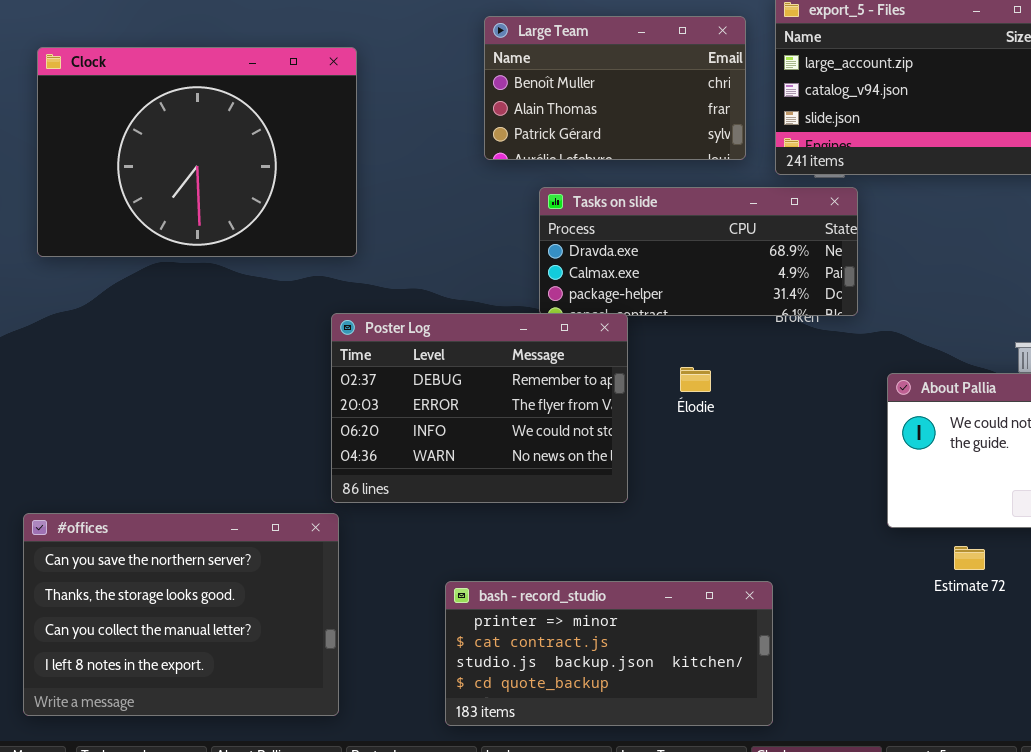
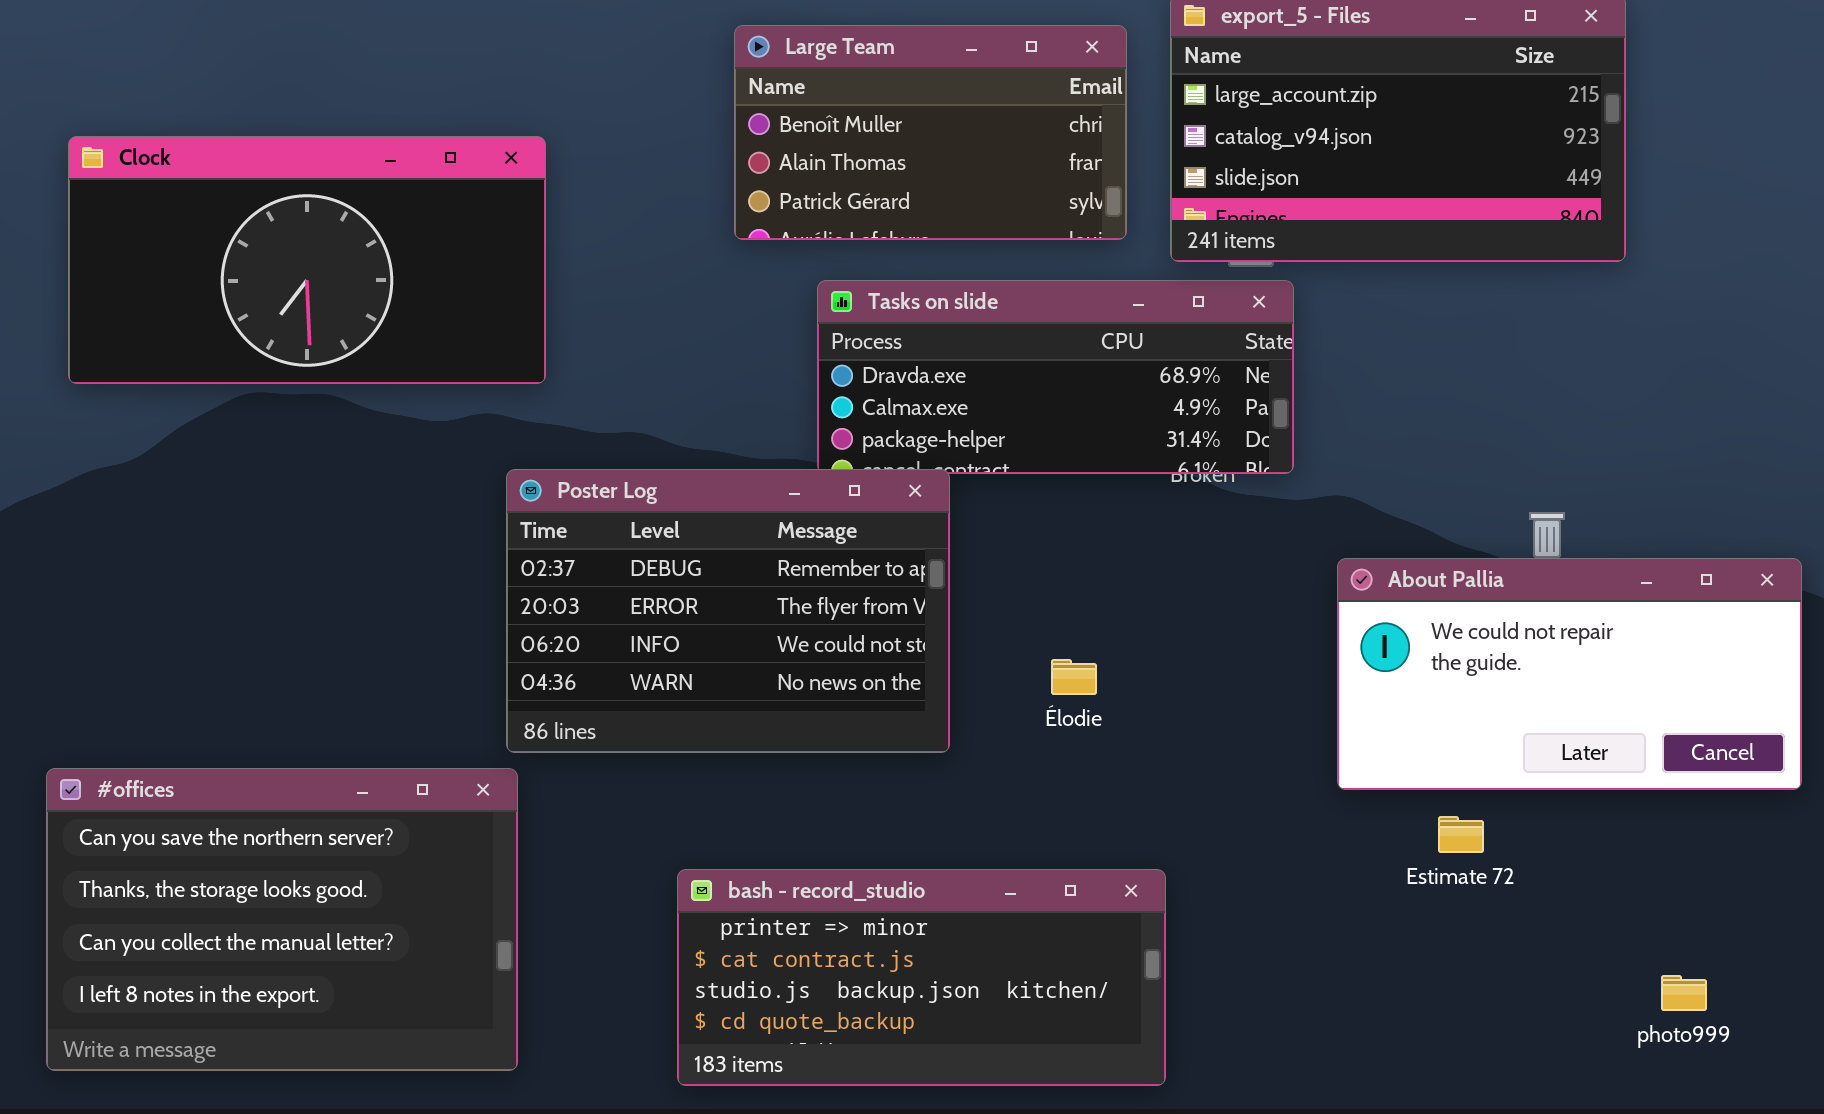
Clock: [37,47,357,257] -> [68,136,546,384], resized
Élodie: [680,367,711,392] -> [1051,659,1097,695], moved

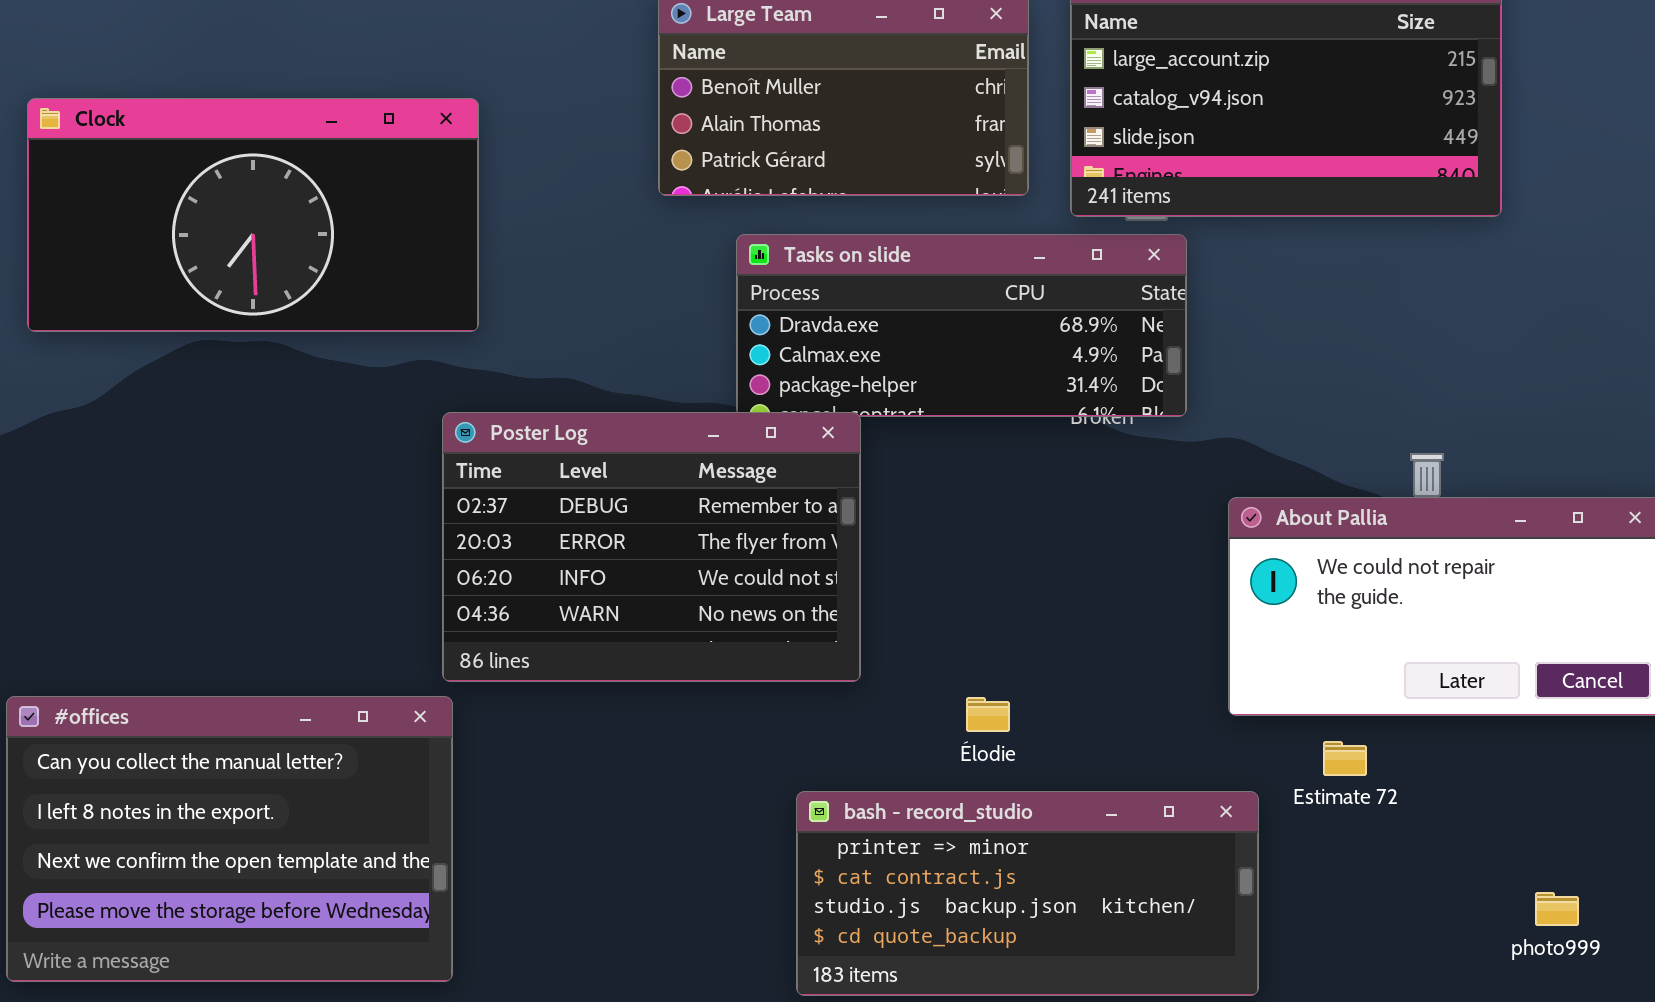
Élodie: [1051,659,1097,695] -> [966,697,1010,732], moved
#offices: [46,768,518,1071] -> [6,696,453,982], scrolled down 2 rows
bash - record_studio: [677,869,1166,1086] -> [796,791,1259,996], moved

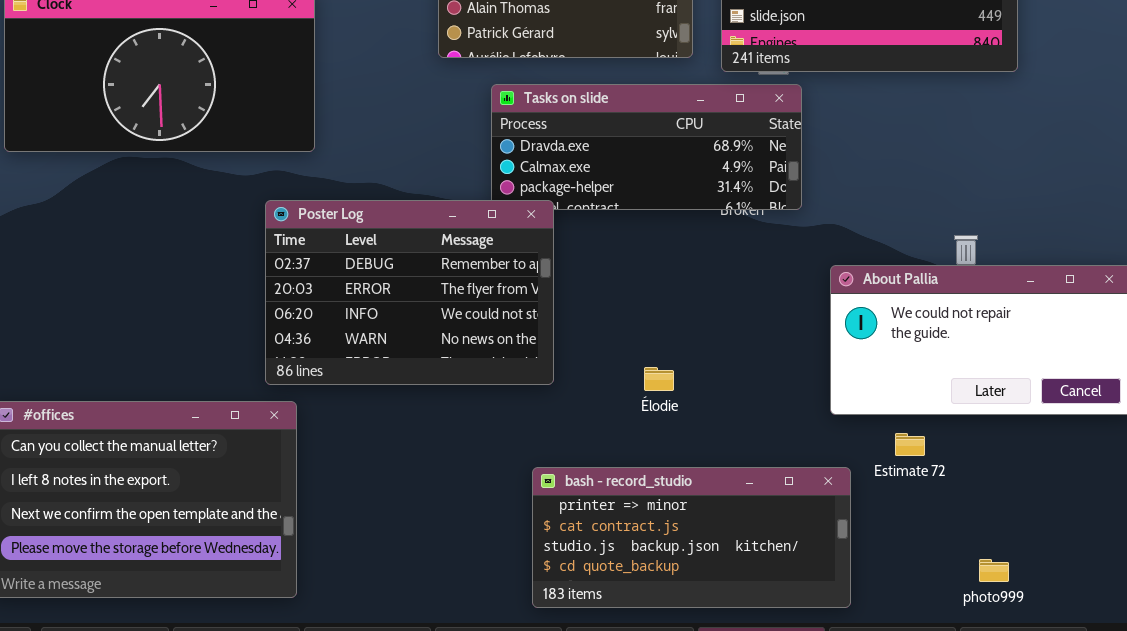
Poster Log: [442,412,861,682] -> [265,200,554,385], moved
Élodie: [966,697,1010,732] -> [644,367,674,391], moved
photo999: [1535,892,1579,926] -> [979,559,1009,582], moved

